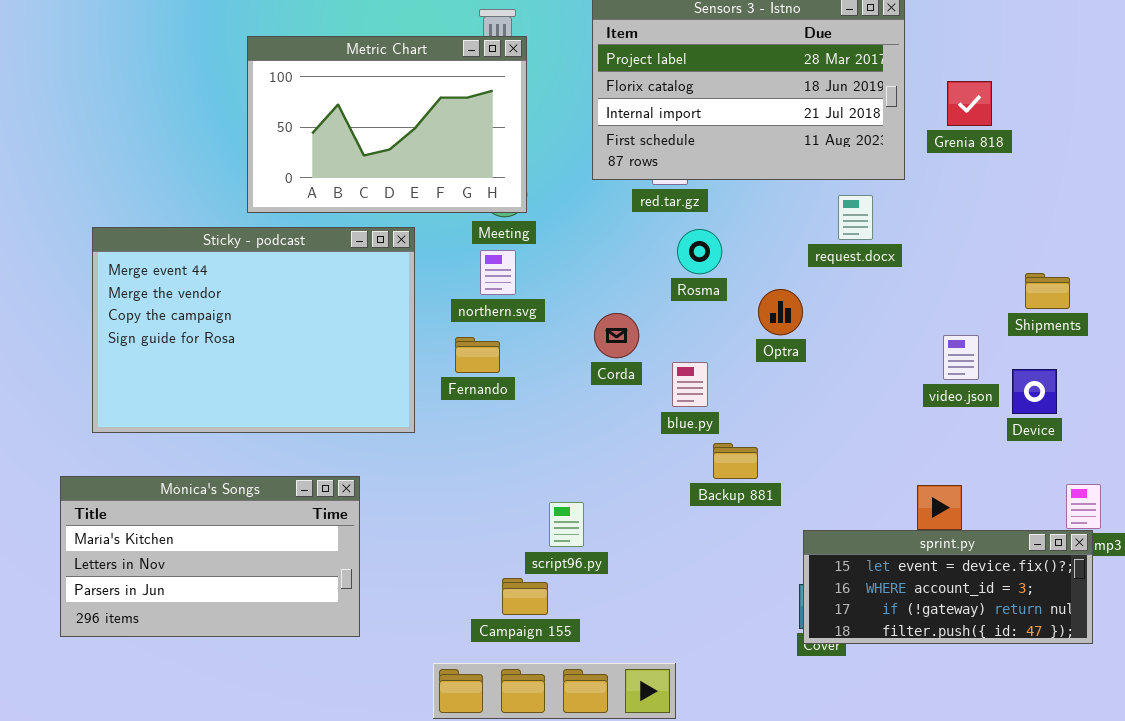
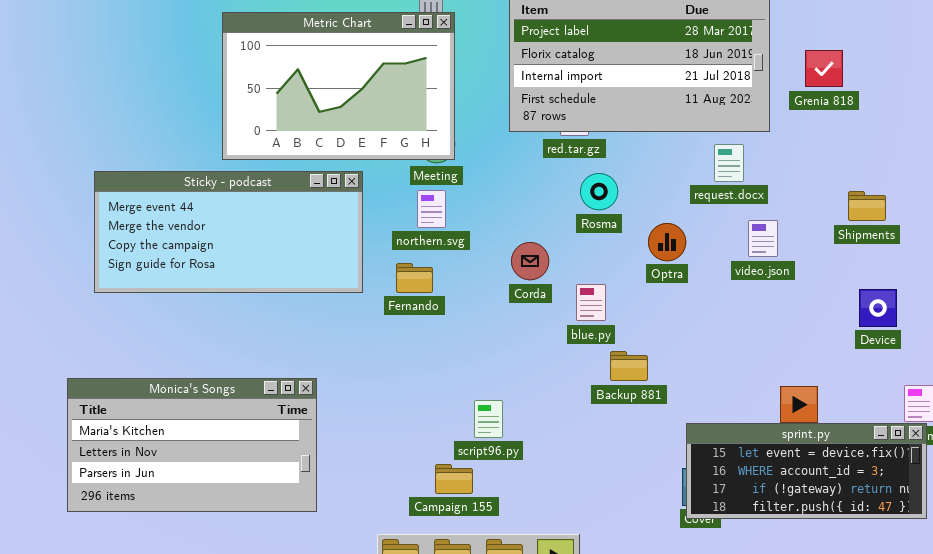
Sticky - podcast: [92,227,415,433] -> [94,171,363,293], resized
Shipments: [1025,273,1070,309] -> [848,191,886,221], moved
video.json: [943,335,979,380] -> [748,220,778,257], moved

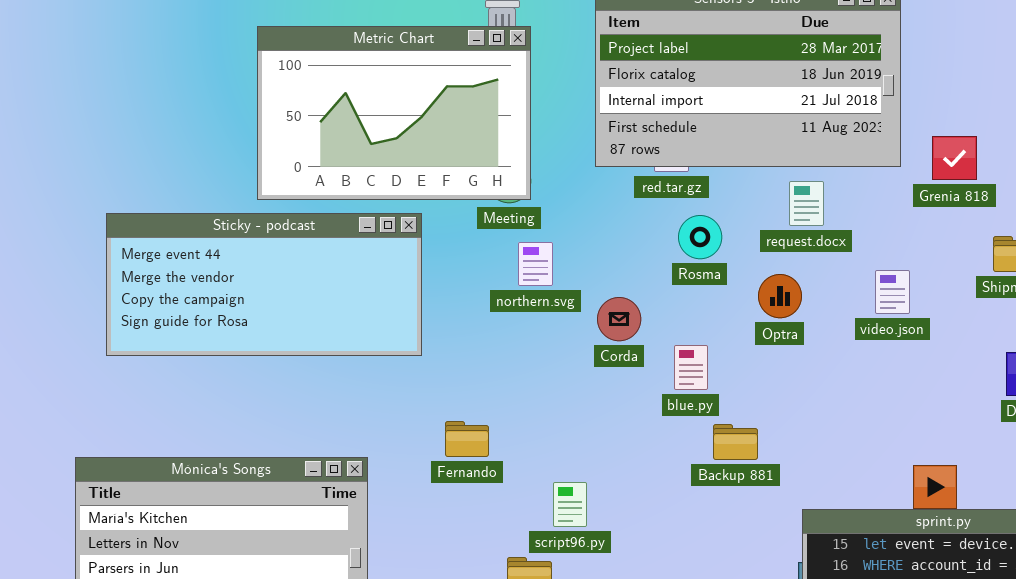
Grenia 818: [805,50,843,87] -> [932,136,977,180], moved
request.docx: [714,144,744,182] -> [789,181,824,226], moved
northern.svg: [417,190,446,228] -> [518,242,553,286], moved
Fernando: [396,263,433,293] -> [445,421,489,457], moved

